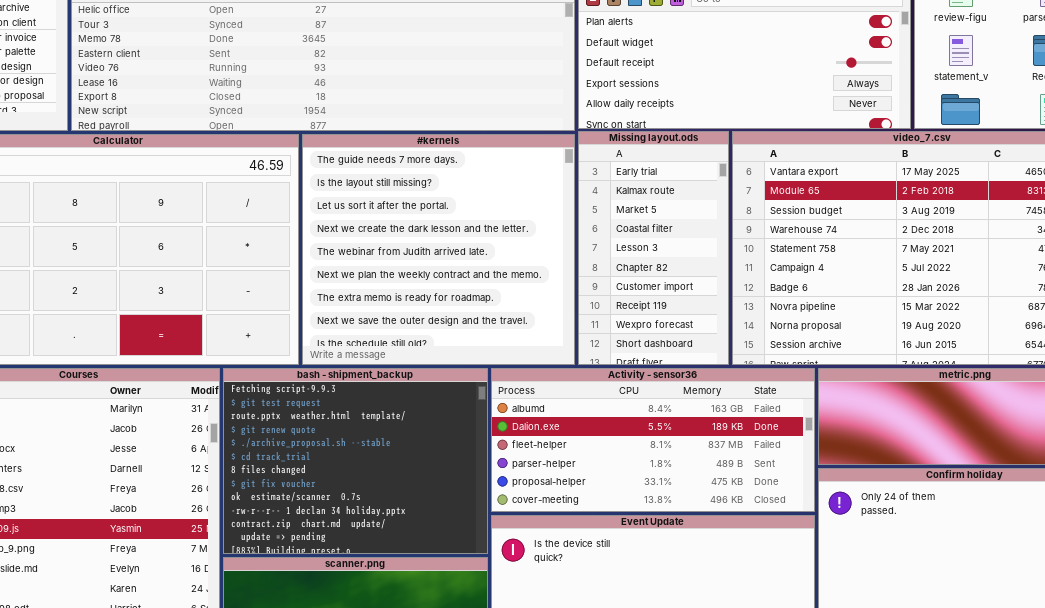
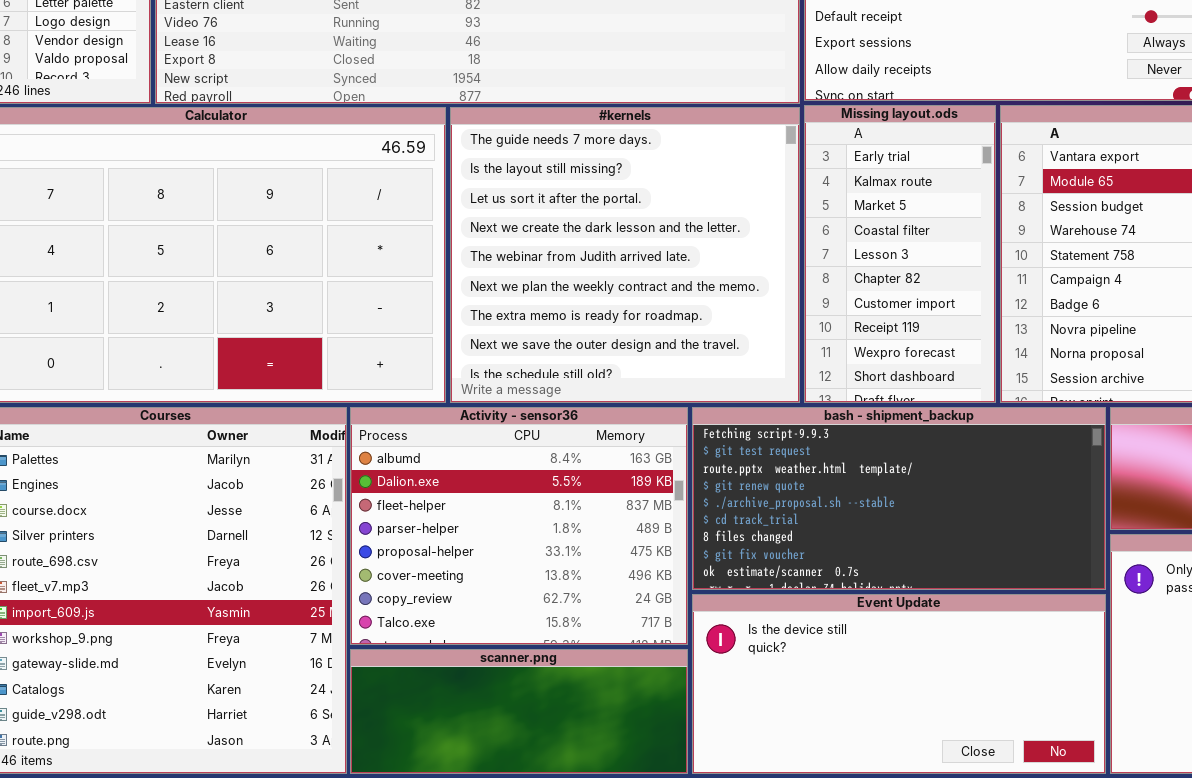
bash - shipment_backup: [223,368,488,554] -> [692,407,1106,590], moved, resized
Activity - sensor36: [491,368,815,512] -> [350,407,688,645], moved, resized

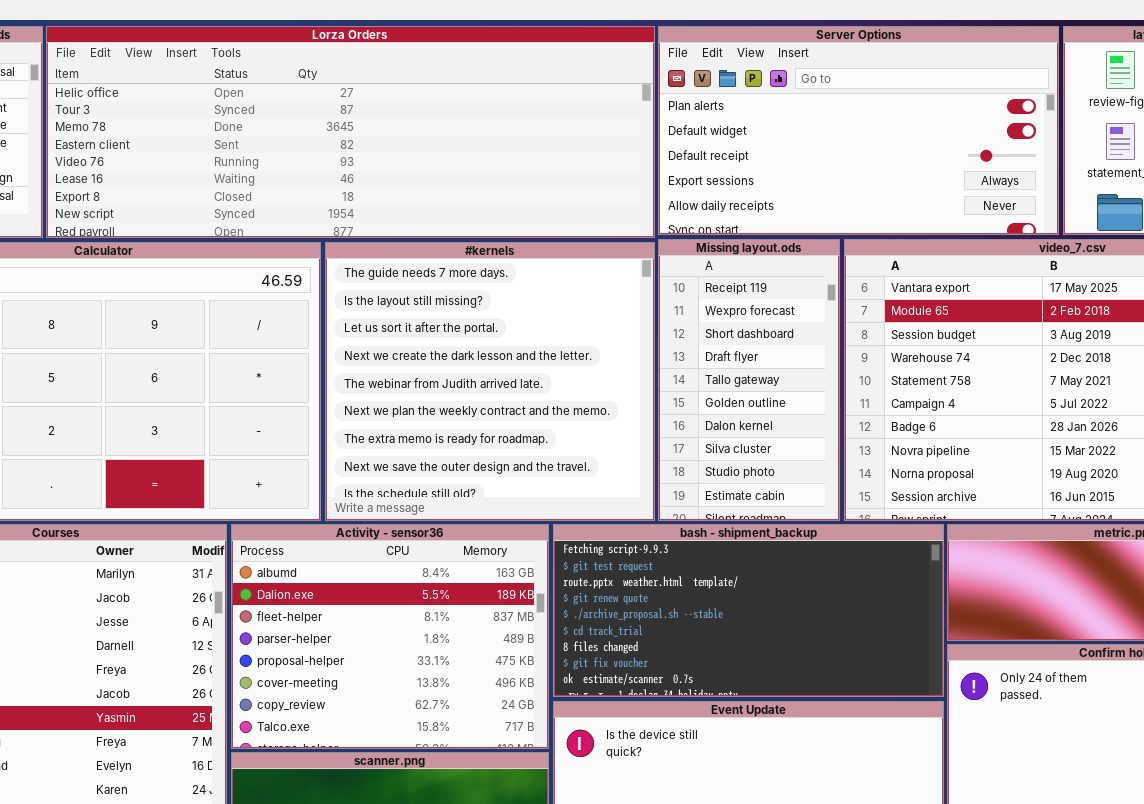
Missing layout.ods: [804,105,996,403] -> [658,239,840,521], scrolled down 7 rows

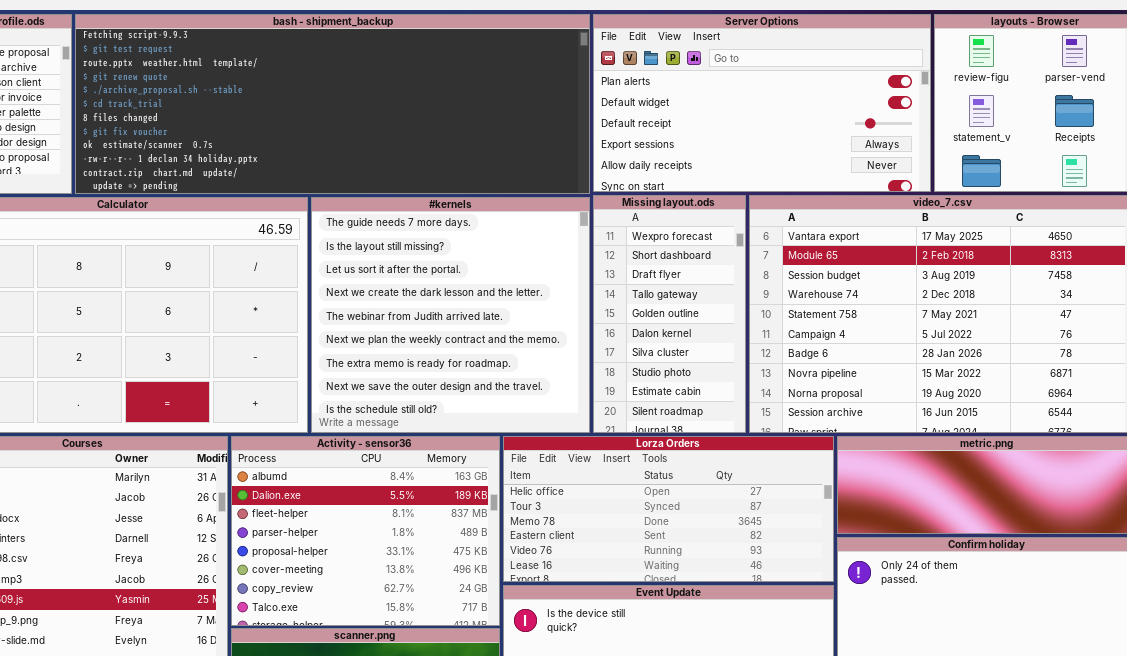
Lorza Orders: [46,26,655,238] -> [503,436,834,582], moved, resized
Missing layout.ods: [658,239,840,521] -> [593,195,746,433], scrolled down 1 row
bash - shipment_backup: [553,524,944,697] -> [75,14,590,194], moved, resized

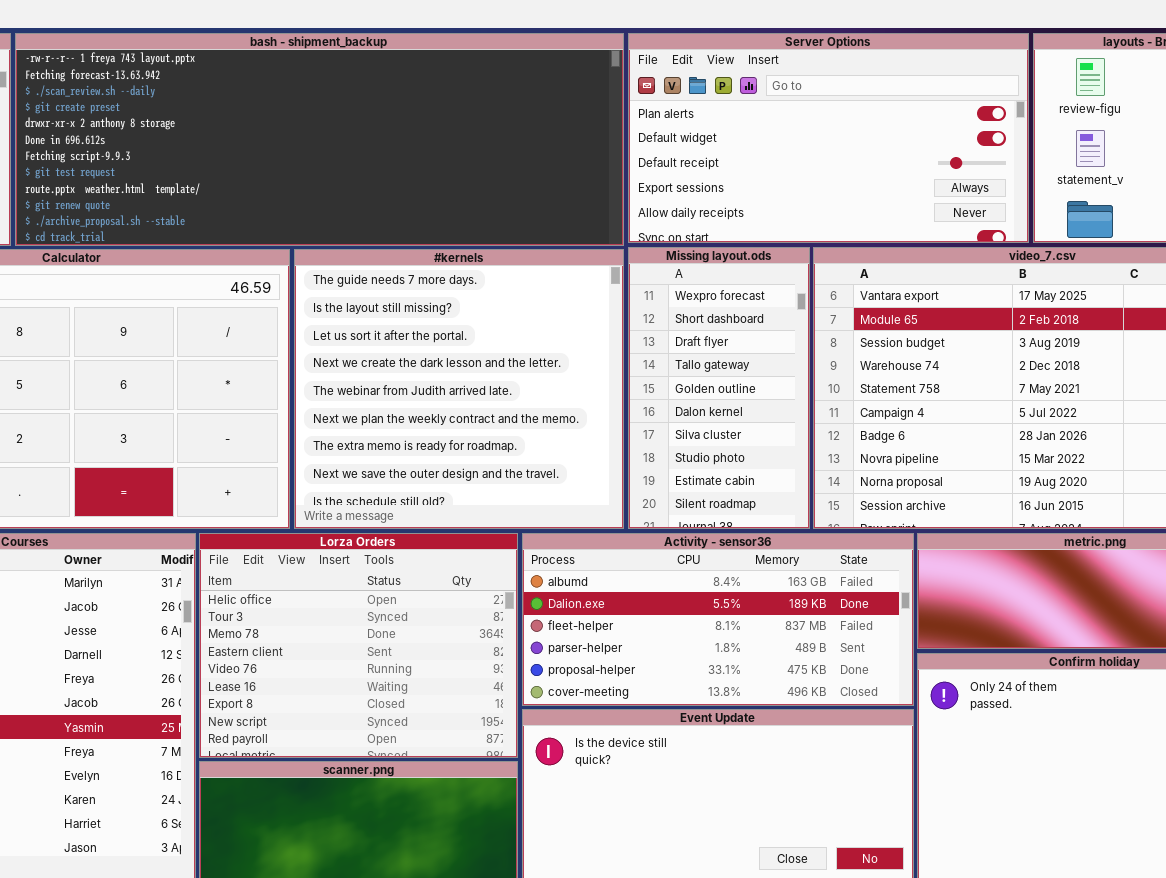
bash - shipment_backup: [75,14,590,194] -> [15,33,624,246], scrolled up 6 rows
Activity - sensor36: [231,436,500,626] -> [522,533,914,706], moved, resized
Lorza Orders: [503,436,834,582] -> [199,533,518,758], moved, resized

